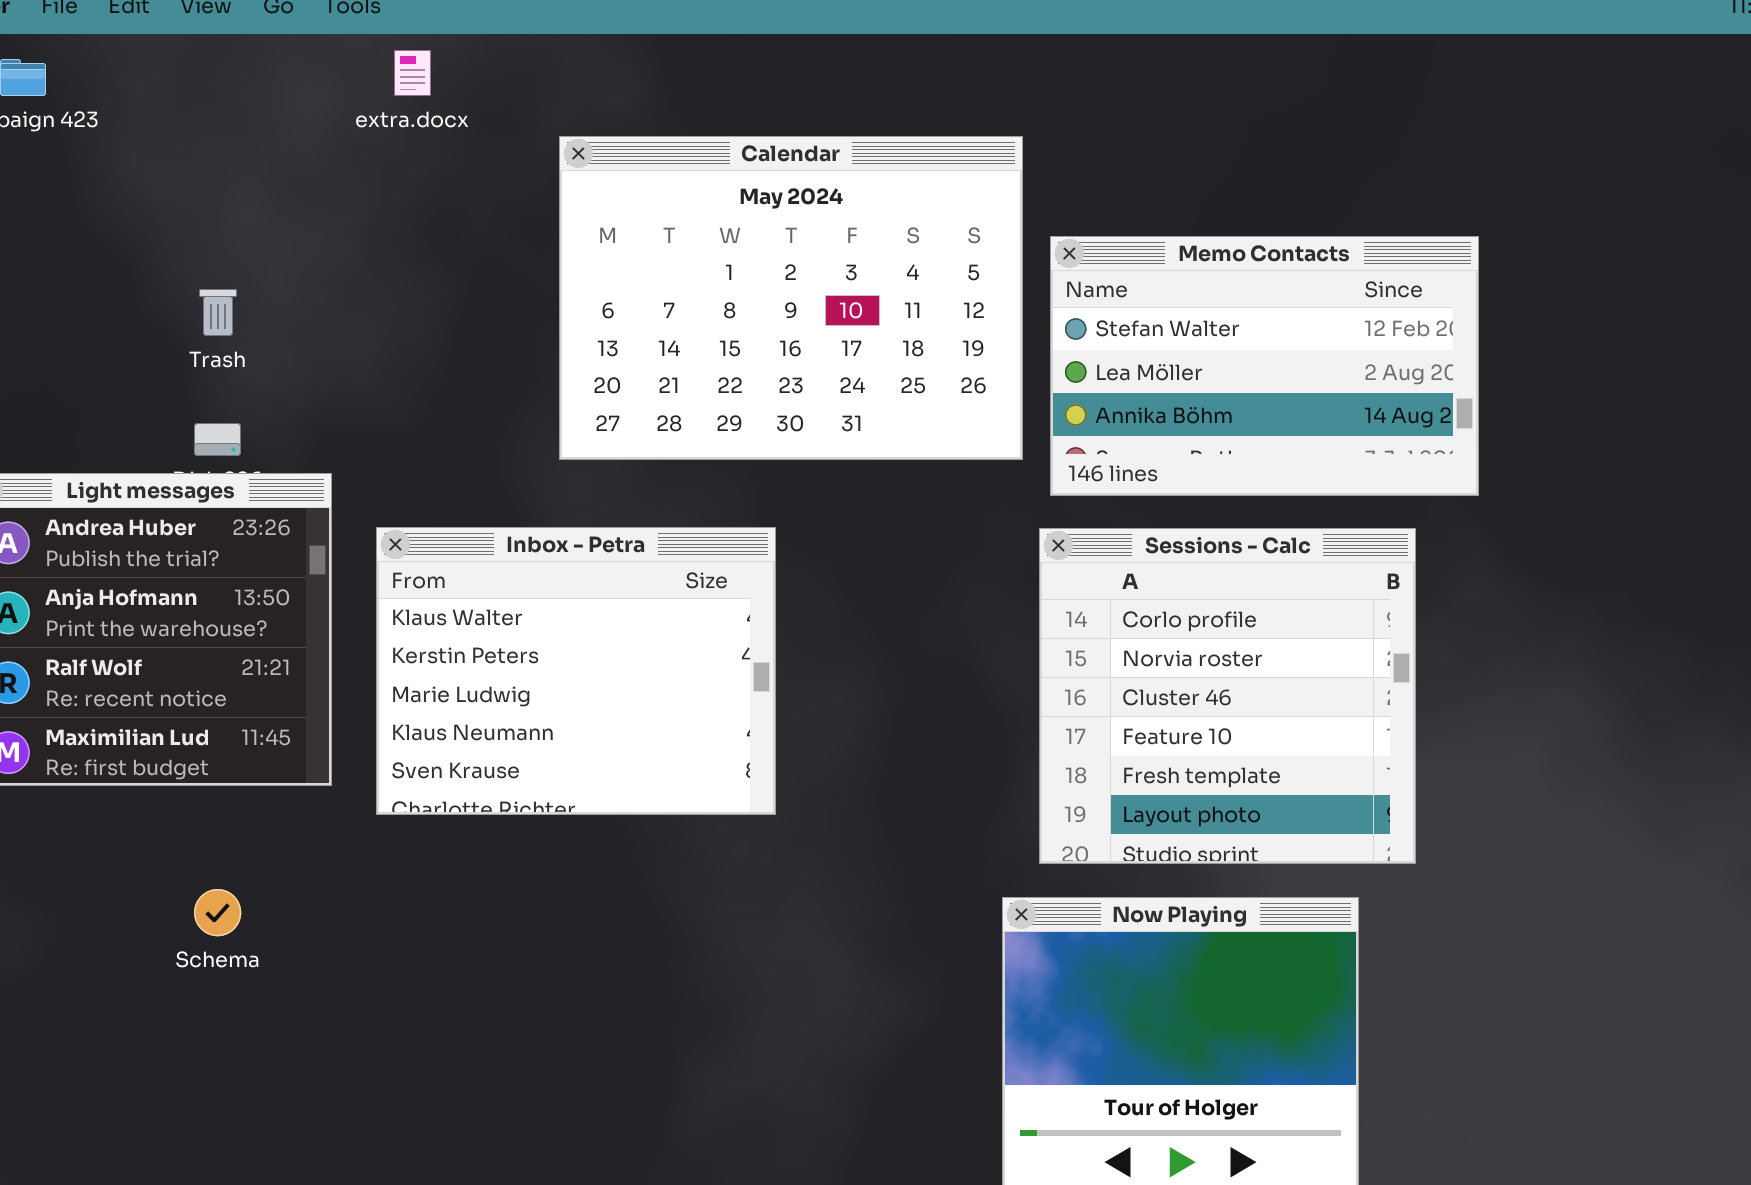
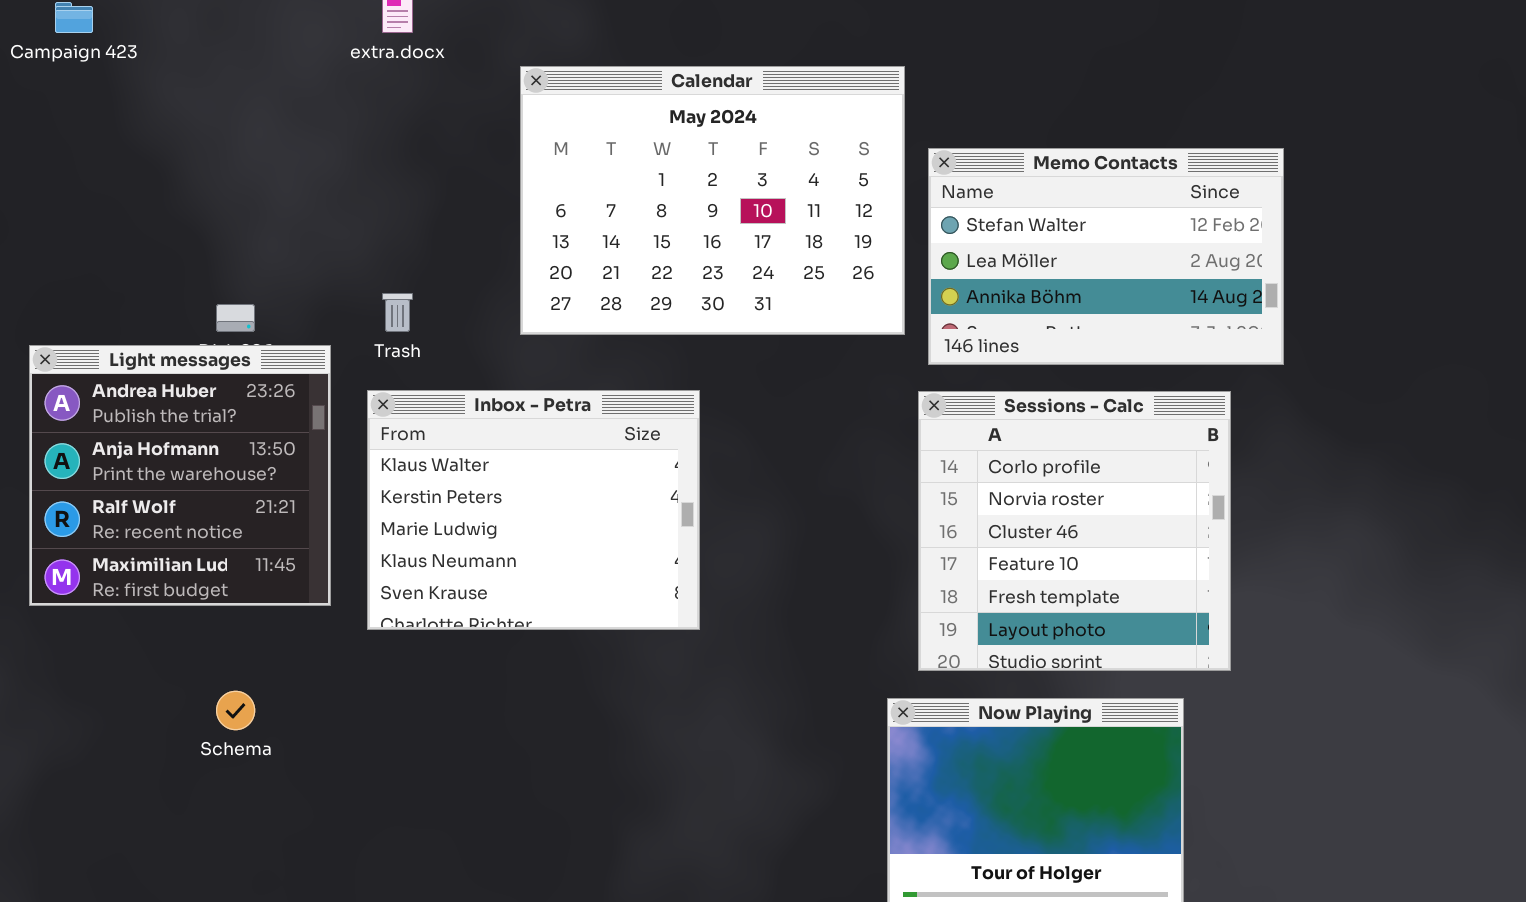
Trash: [199,289,237,336] -> [382,293,413,332], moved

